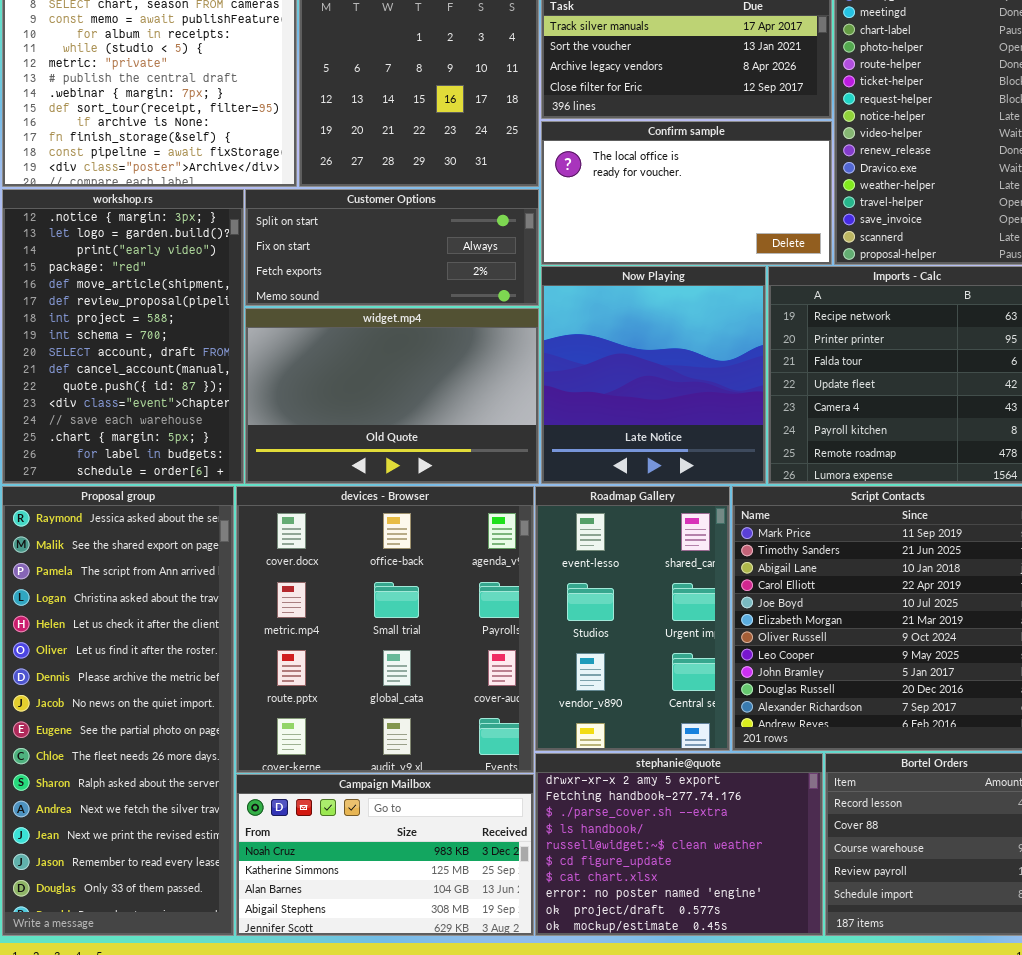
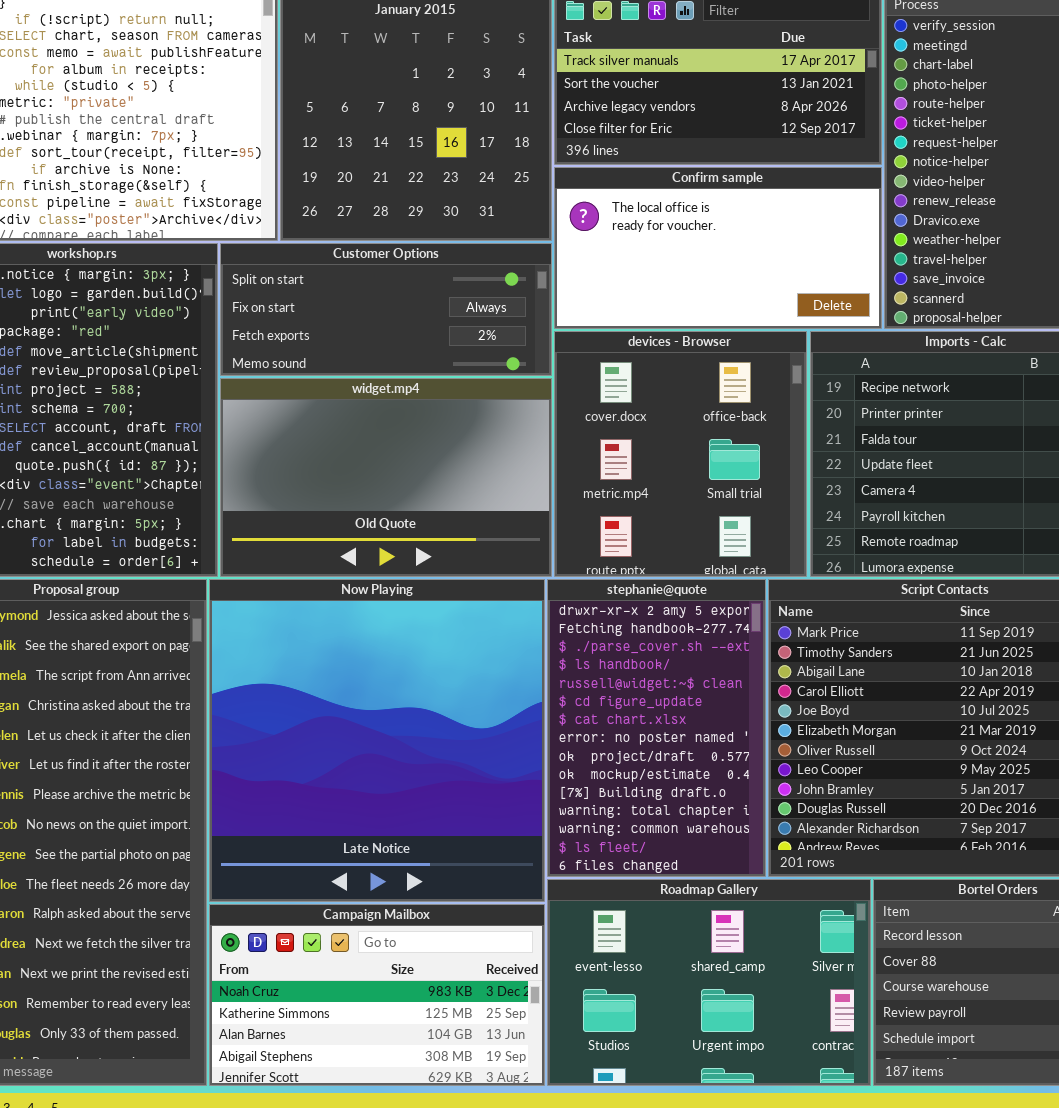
Now Playing: [541,266,766,484] -> [209,579,545,902], moved, resized
devices - Browser: [236,486,534,773] -> [554,331,807,577], moved, resized
Roadmap Gallery: [535,486,730,751] -> [547,879,871,1086], moved, resized
stephanie@quote: [535,753,823,936] -> [547,579,766,877], moved, resized

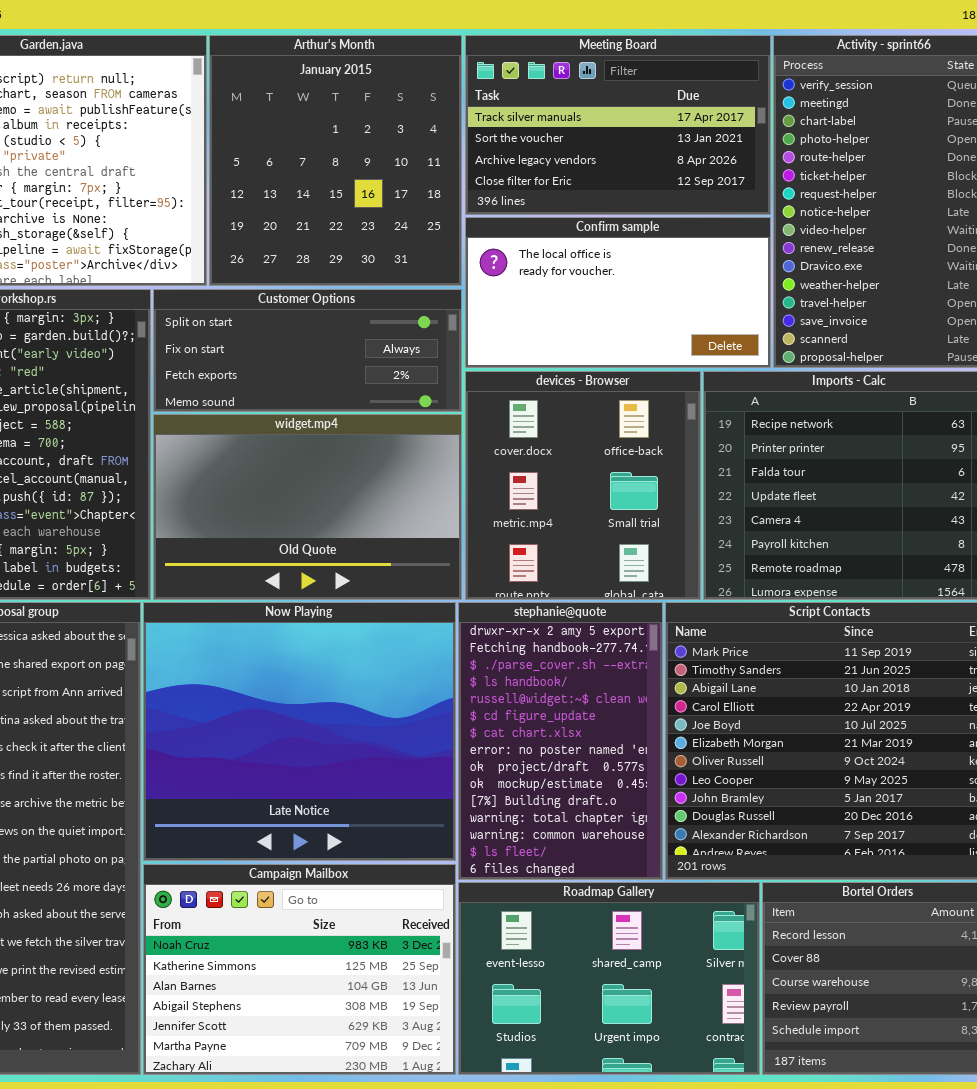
Now Playing: [209,579,545,902] -> [143,602,456,861], resized
Campaign Mailbox: [209,904,545,1086] -> [143,864,456,1075], resized

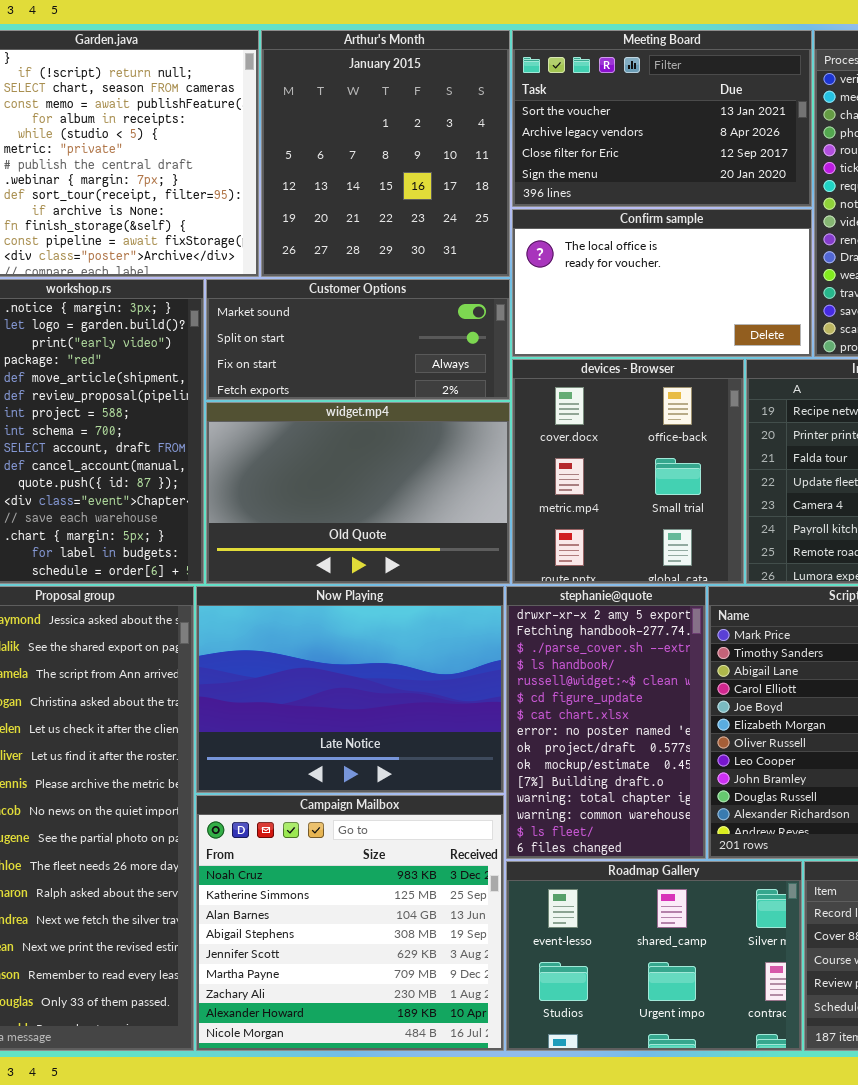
Meeting Board: [465,35,771,215] -> [512,30,812,207], scrolled down 1 row
Customer Options: [153,289,462,412] -> [206,279,510,400], scrolled up 1 row
Now Playing: [143,602,456,861] -> [196,586,504,793], resized
Campaign Mailbox: [143,864,456,1075] -> [196,795,504,1051], resized

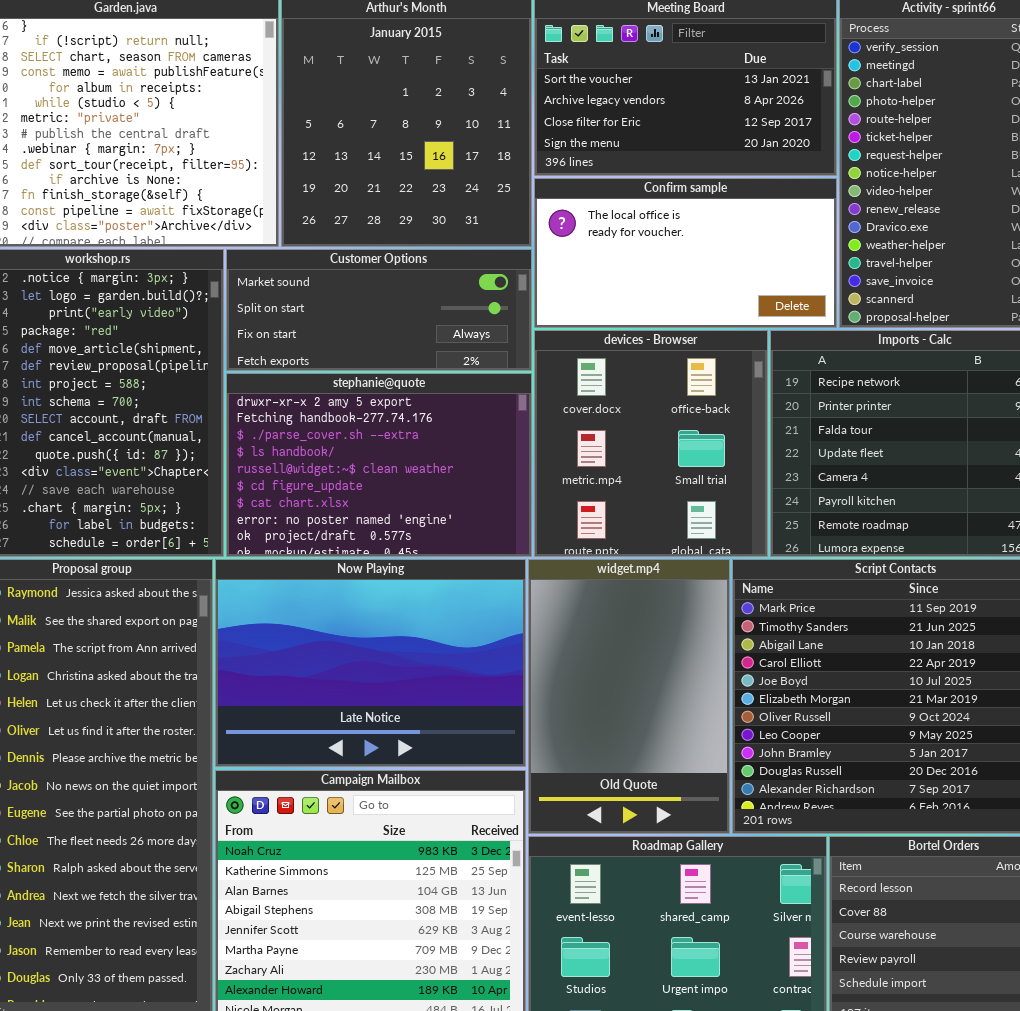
widget.mp4: [206,402,510,584] -> [528,559,730,834], moved, resized
stephanie@quote: [506,586,706,859] -> [226,373,532,557], moved, resized

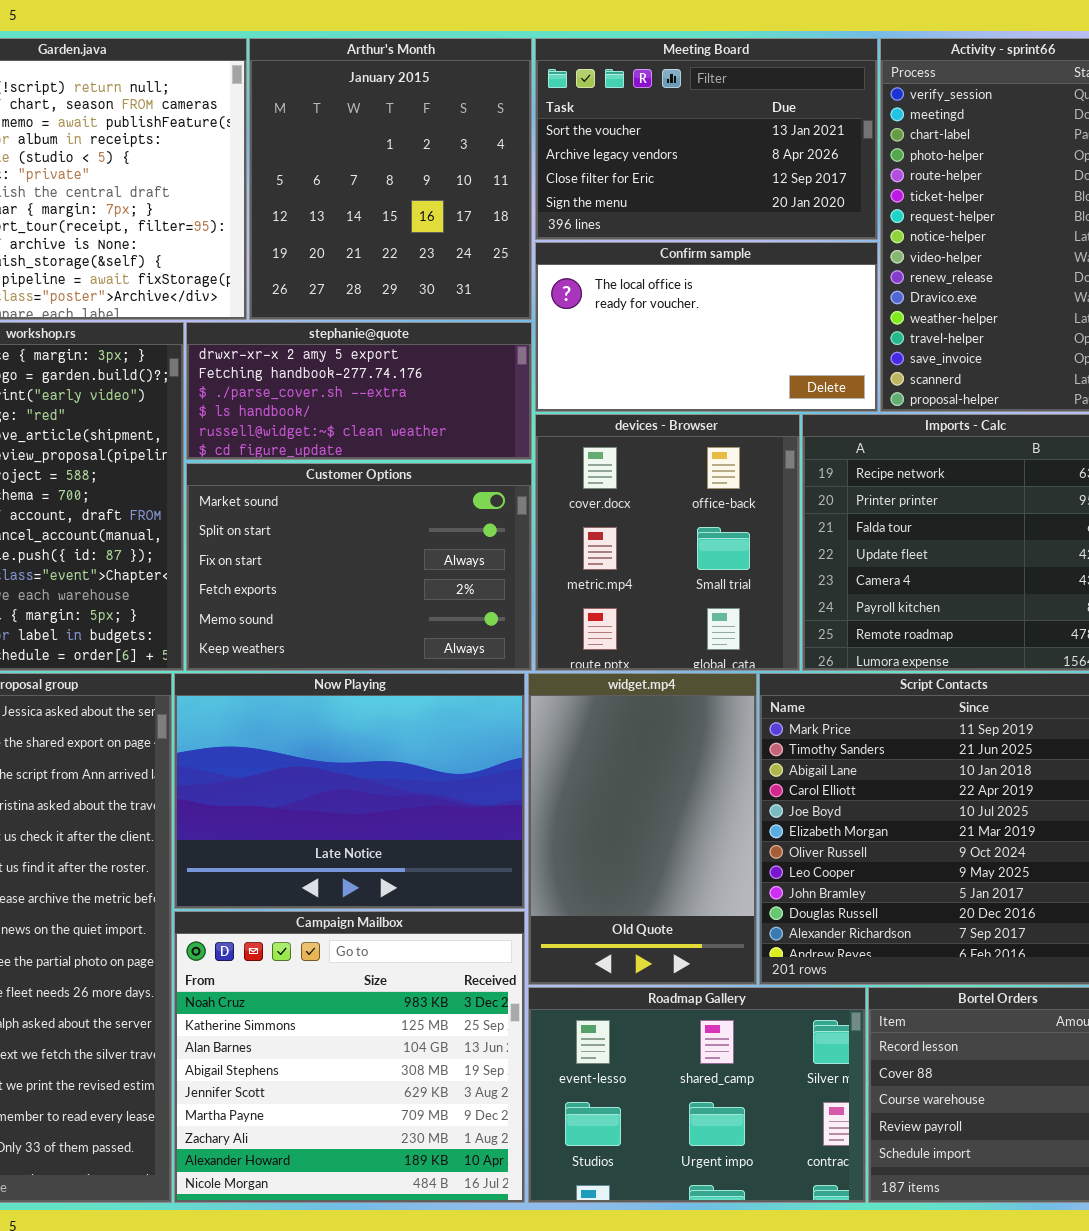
Customer Options: [226,249,532,371] -> [186,463,532,671], moved, resized
stephanie@quote: [226,373,532,557] -> [186,322,532,460], moved, resized

